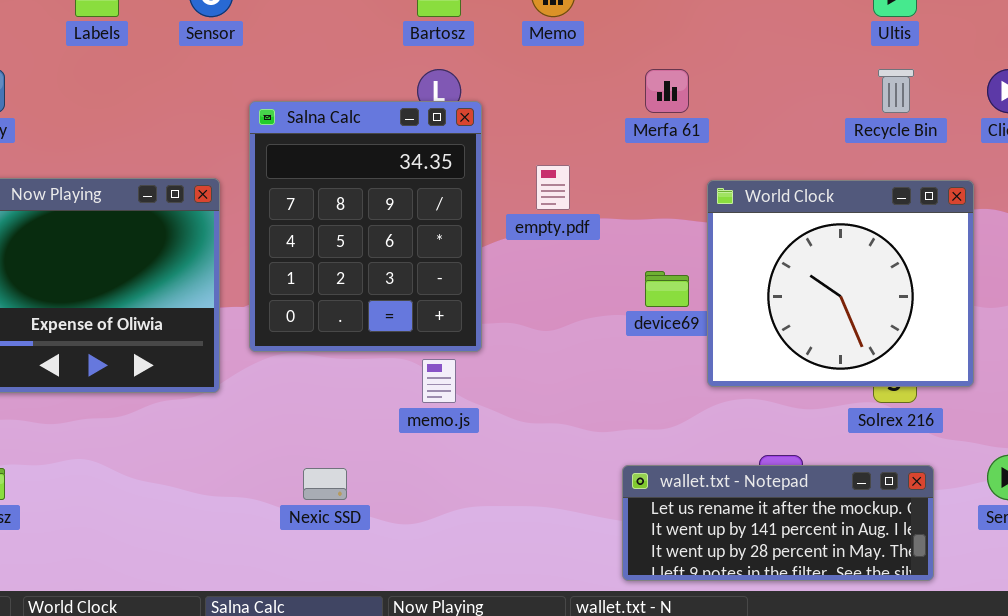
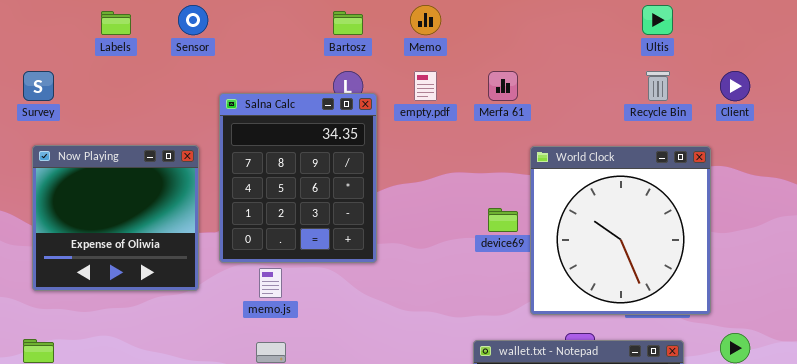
empty.pdf: [536,165,570,210] -> [414,71,437,101], moved
World Clock: [707,180,974,387] -> [530,146,711,315], resized
memo.js: [422,359,456,403] -> [259,268,282,298], moved

